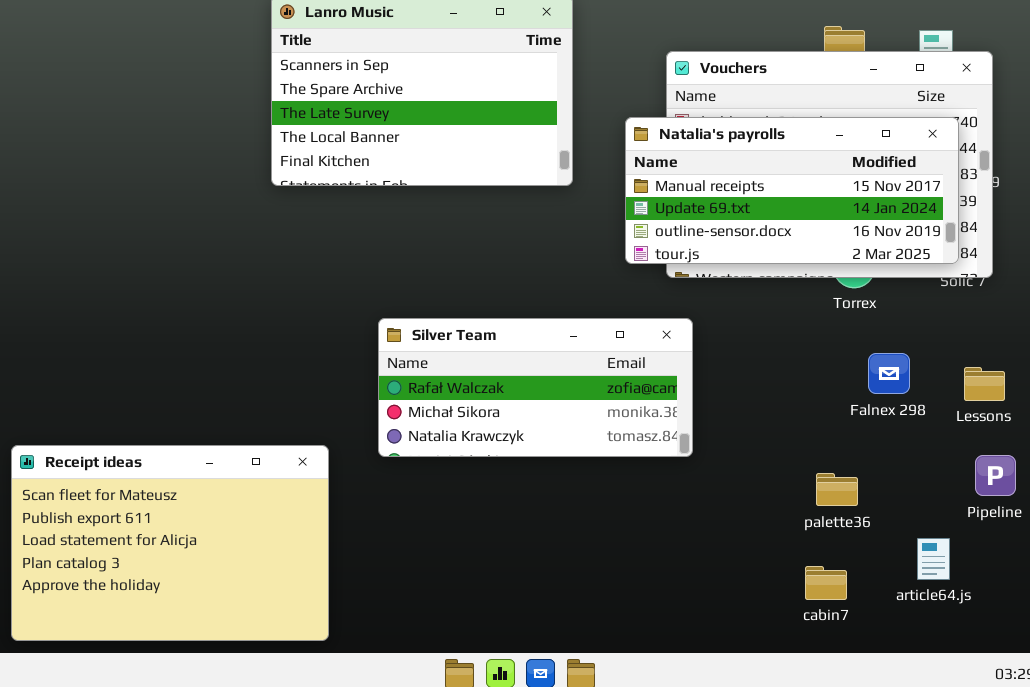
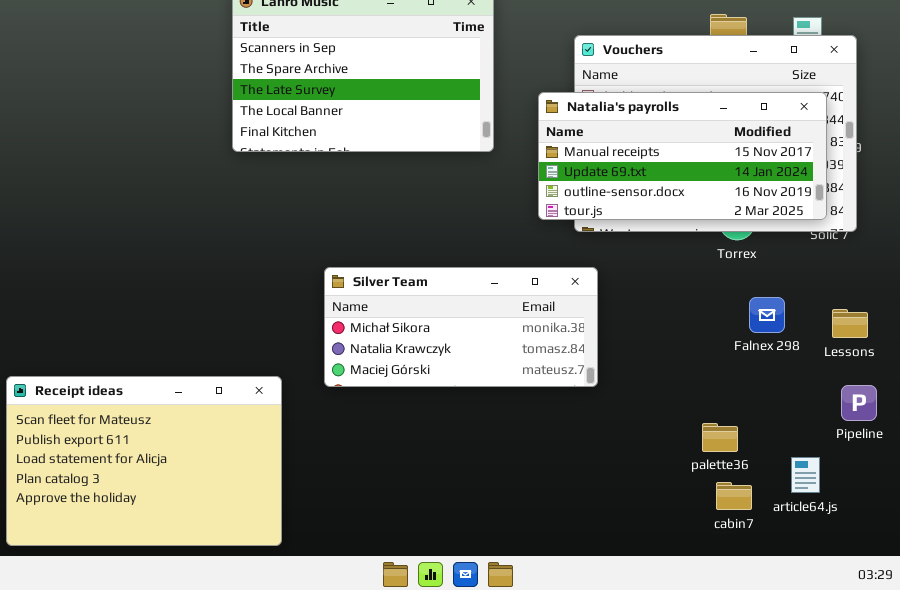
Silver Team: [378,318,693,457] -> [324,267,598,387], scrolled down 1 row
palette36: [816,473,858,506] -> [702,423,738,452], moved
cabin7: [805,566,847,600] -> [716,482,752,510], moved

